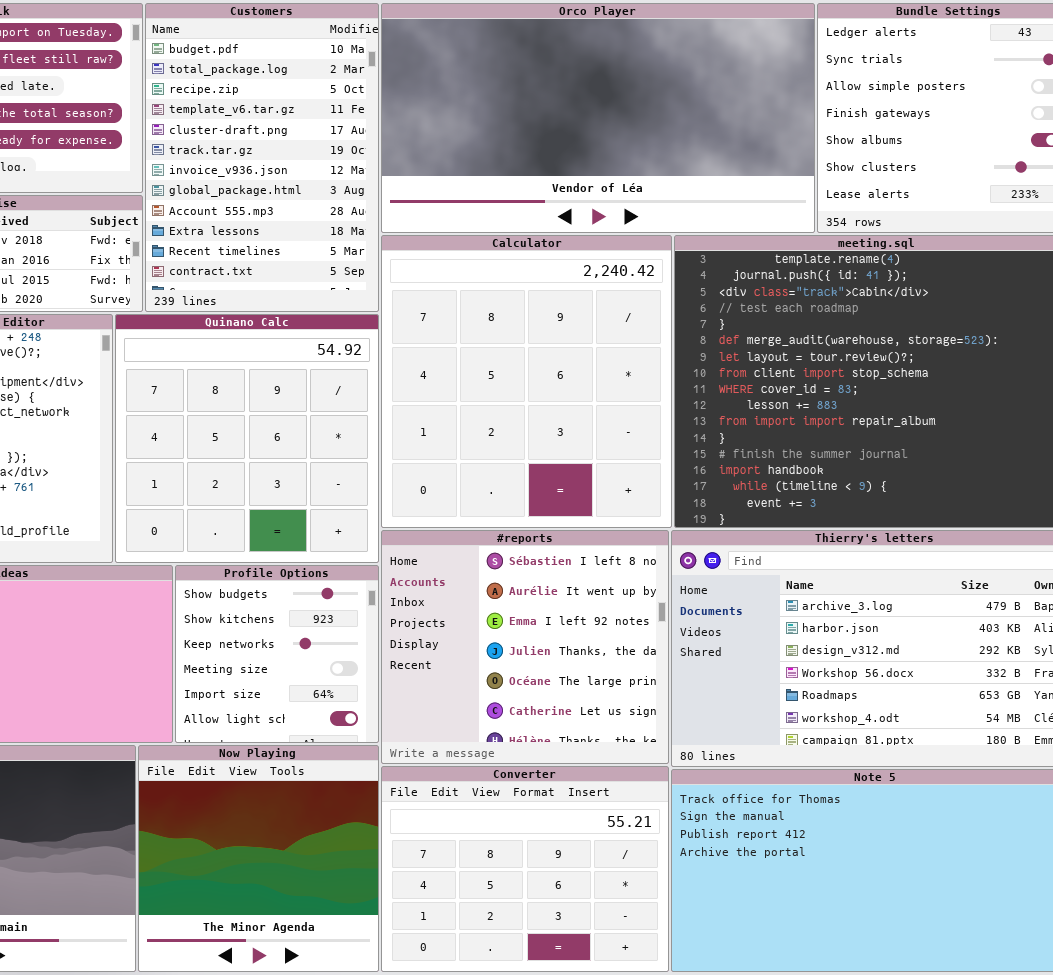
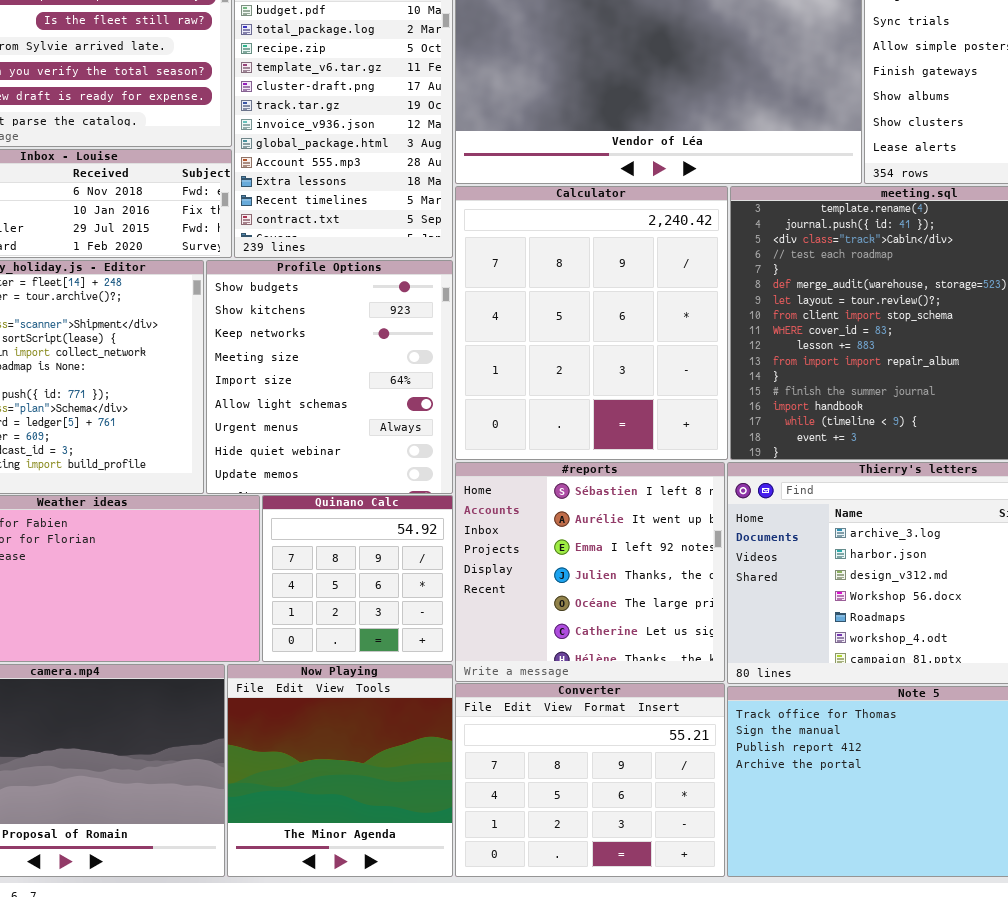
Quinano Calc: [115,314,379,563] -> [262,495,453,662], moved, resized
Profile Options: [175,565,379,743] -> [206,260,453,494], moved, resized

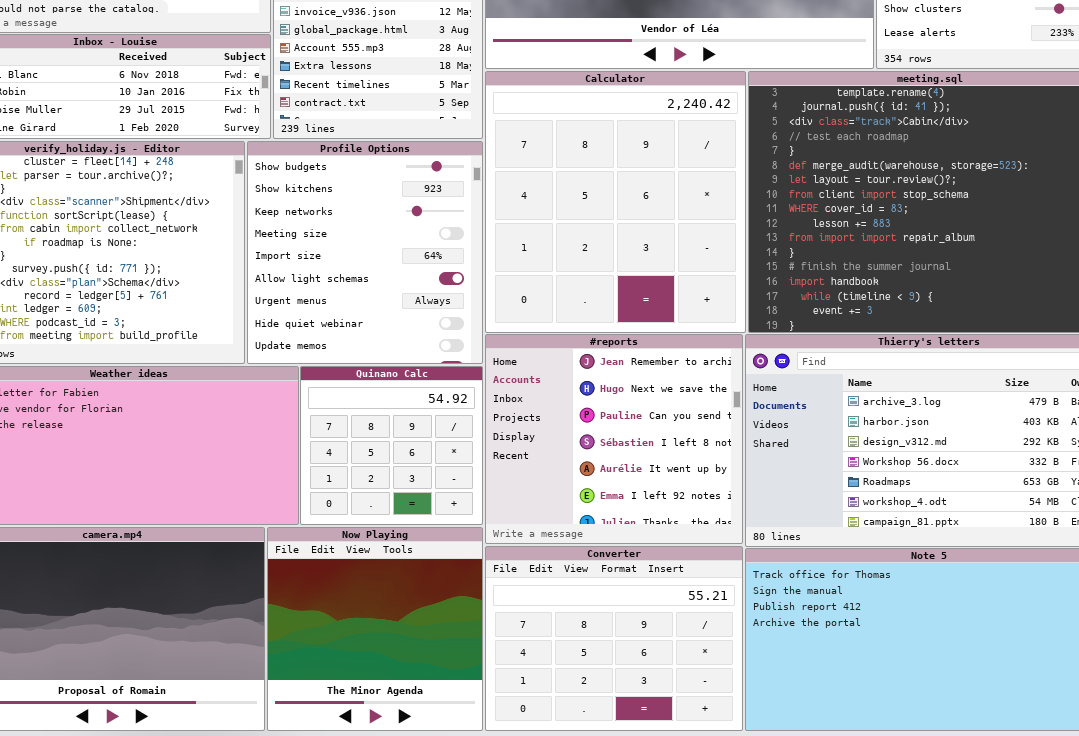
#reports: [455,462,725,682] -> [485,334,743,544], scrolled up 3 rows

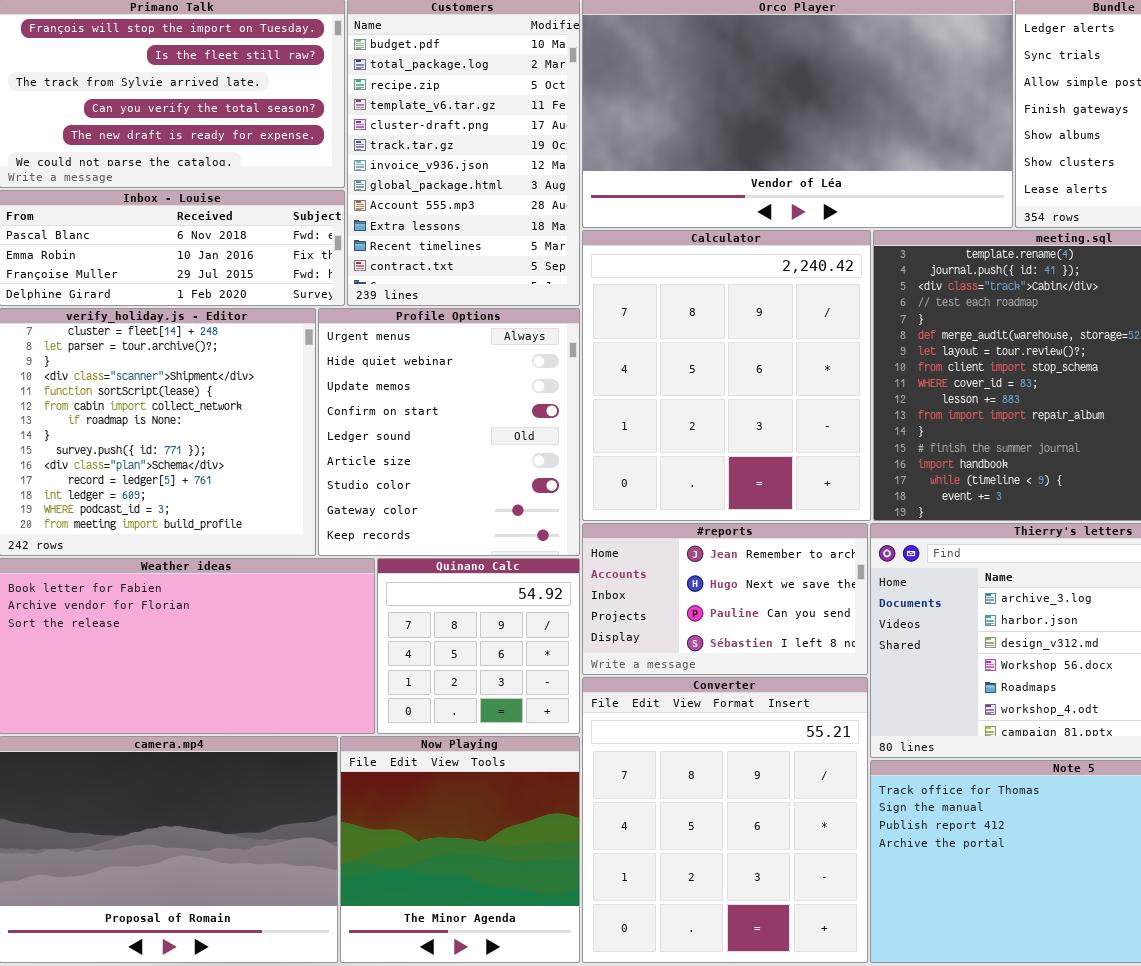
Profile Options: [247,141,483,364] -> [318,308,580,556], scrolled down 6 rows
#reports: [485,334,743,544] -> [582,523,868,675], resized
Converter: [485,546,743,731] -> [582,677,868,963], resized

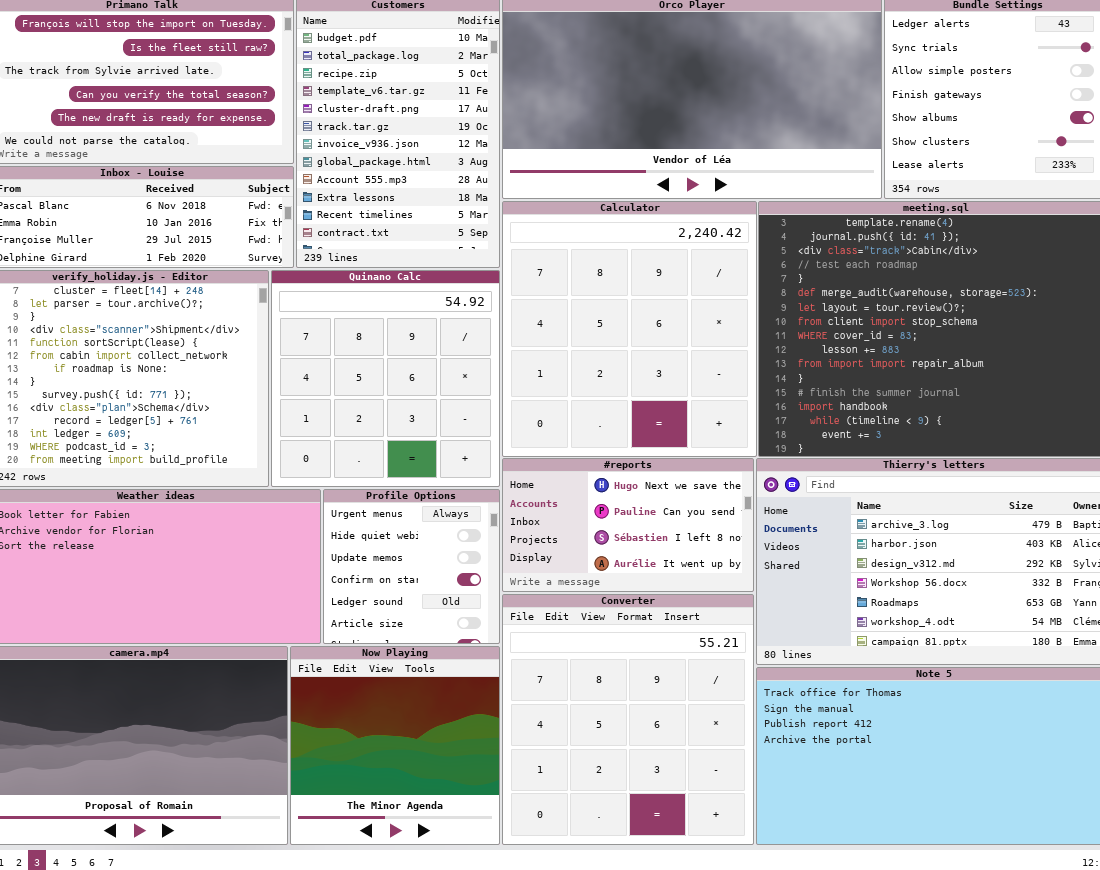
Profile Options: [318,308,580,556] -> [323,489,500,644], moved, resized
#reports: [582,523,868,675] -> [502,458,754,592], scrolled down 1 row
Quinano Calc: [377,558,580,734] -> [271,270,500,487], moved, resized

